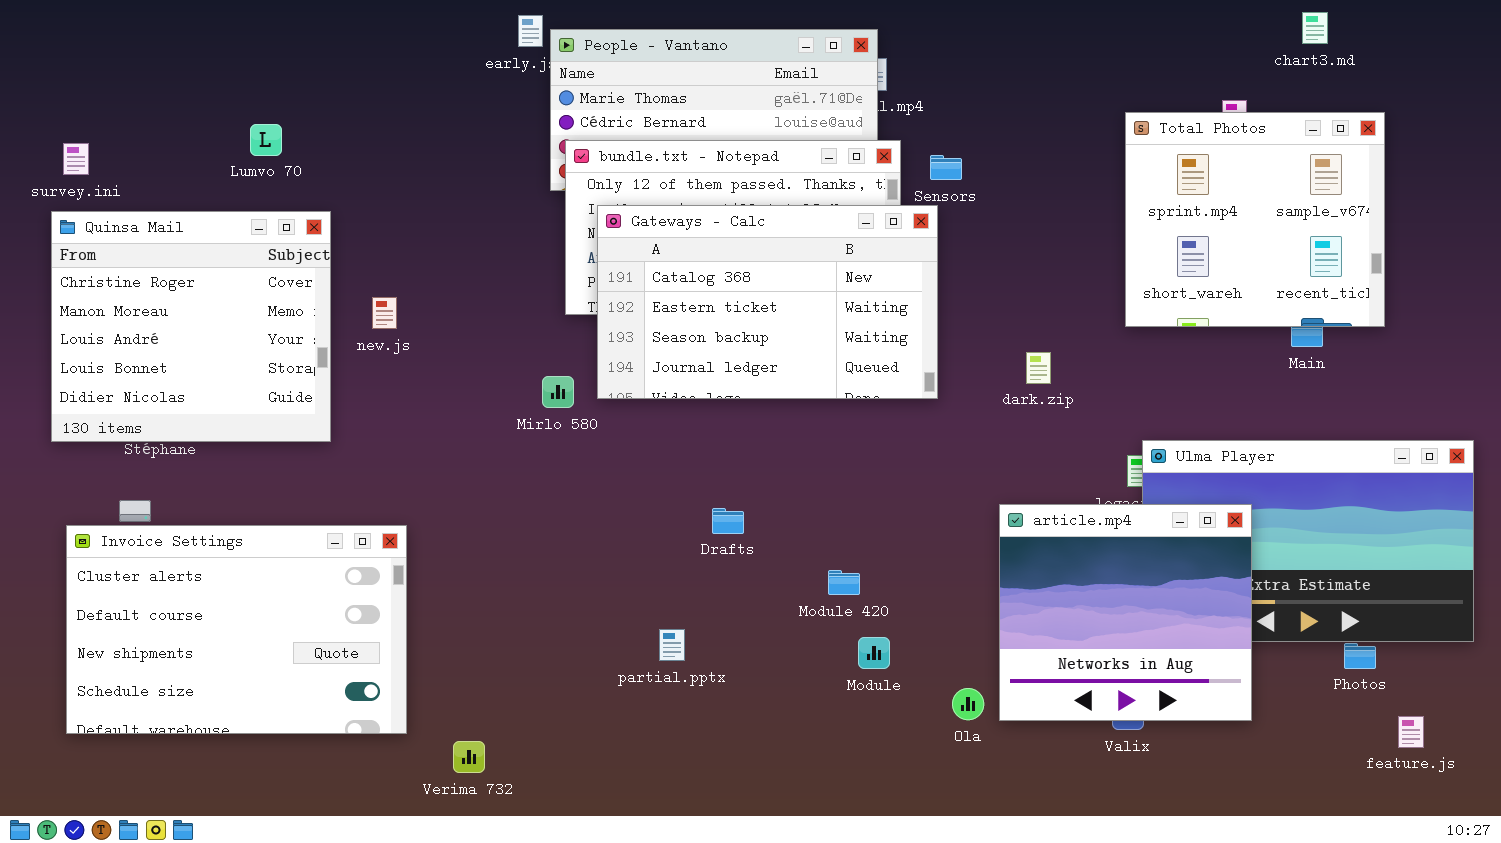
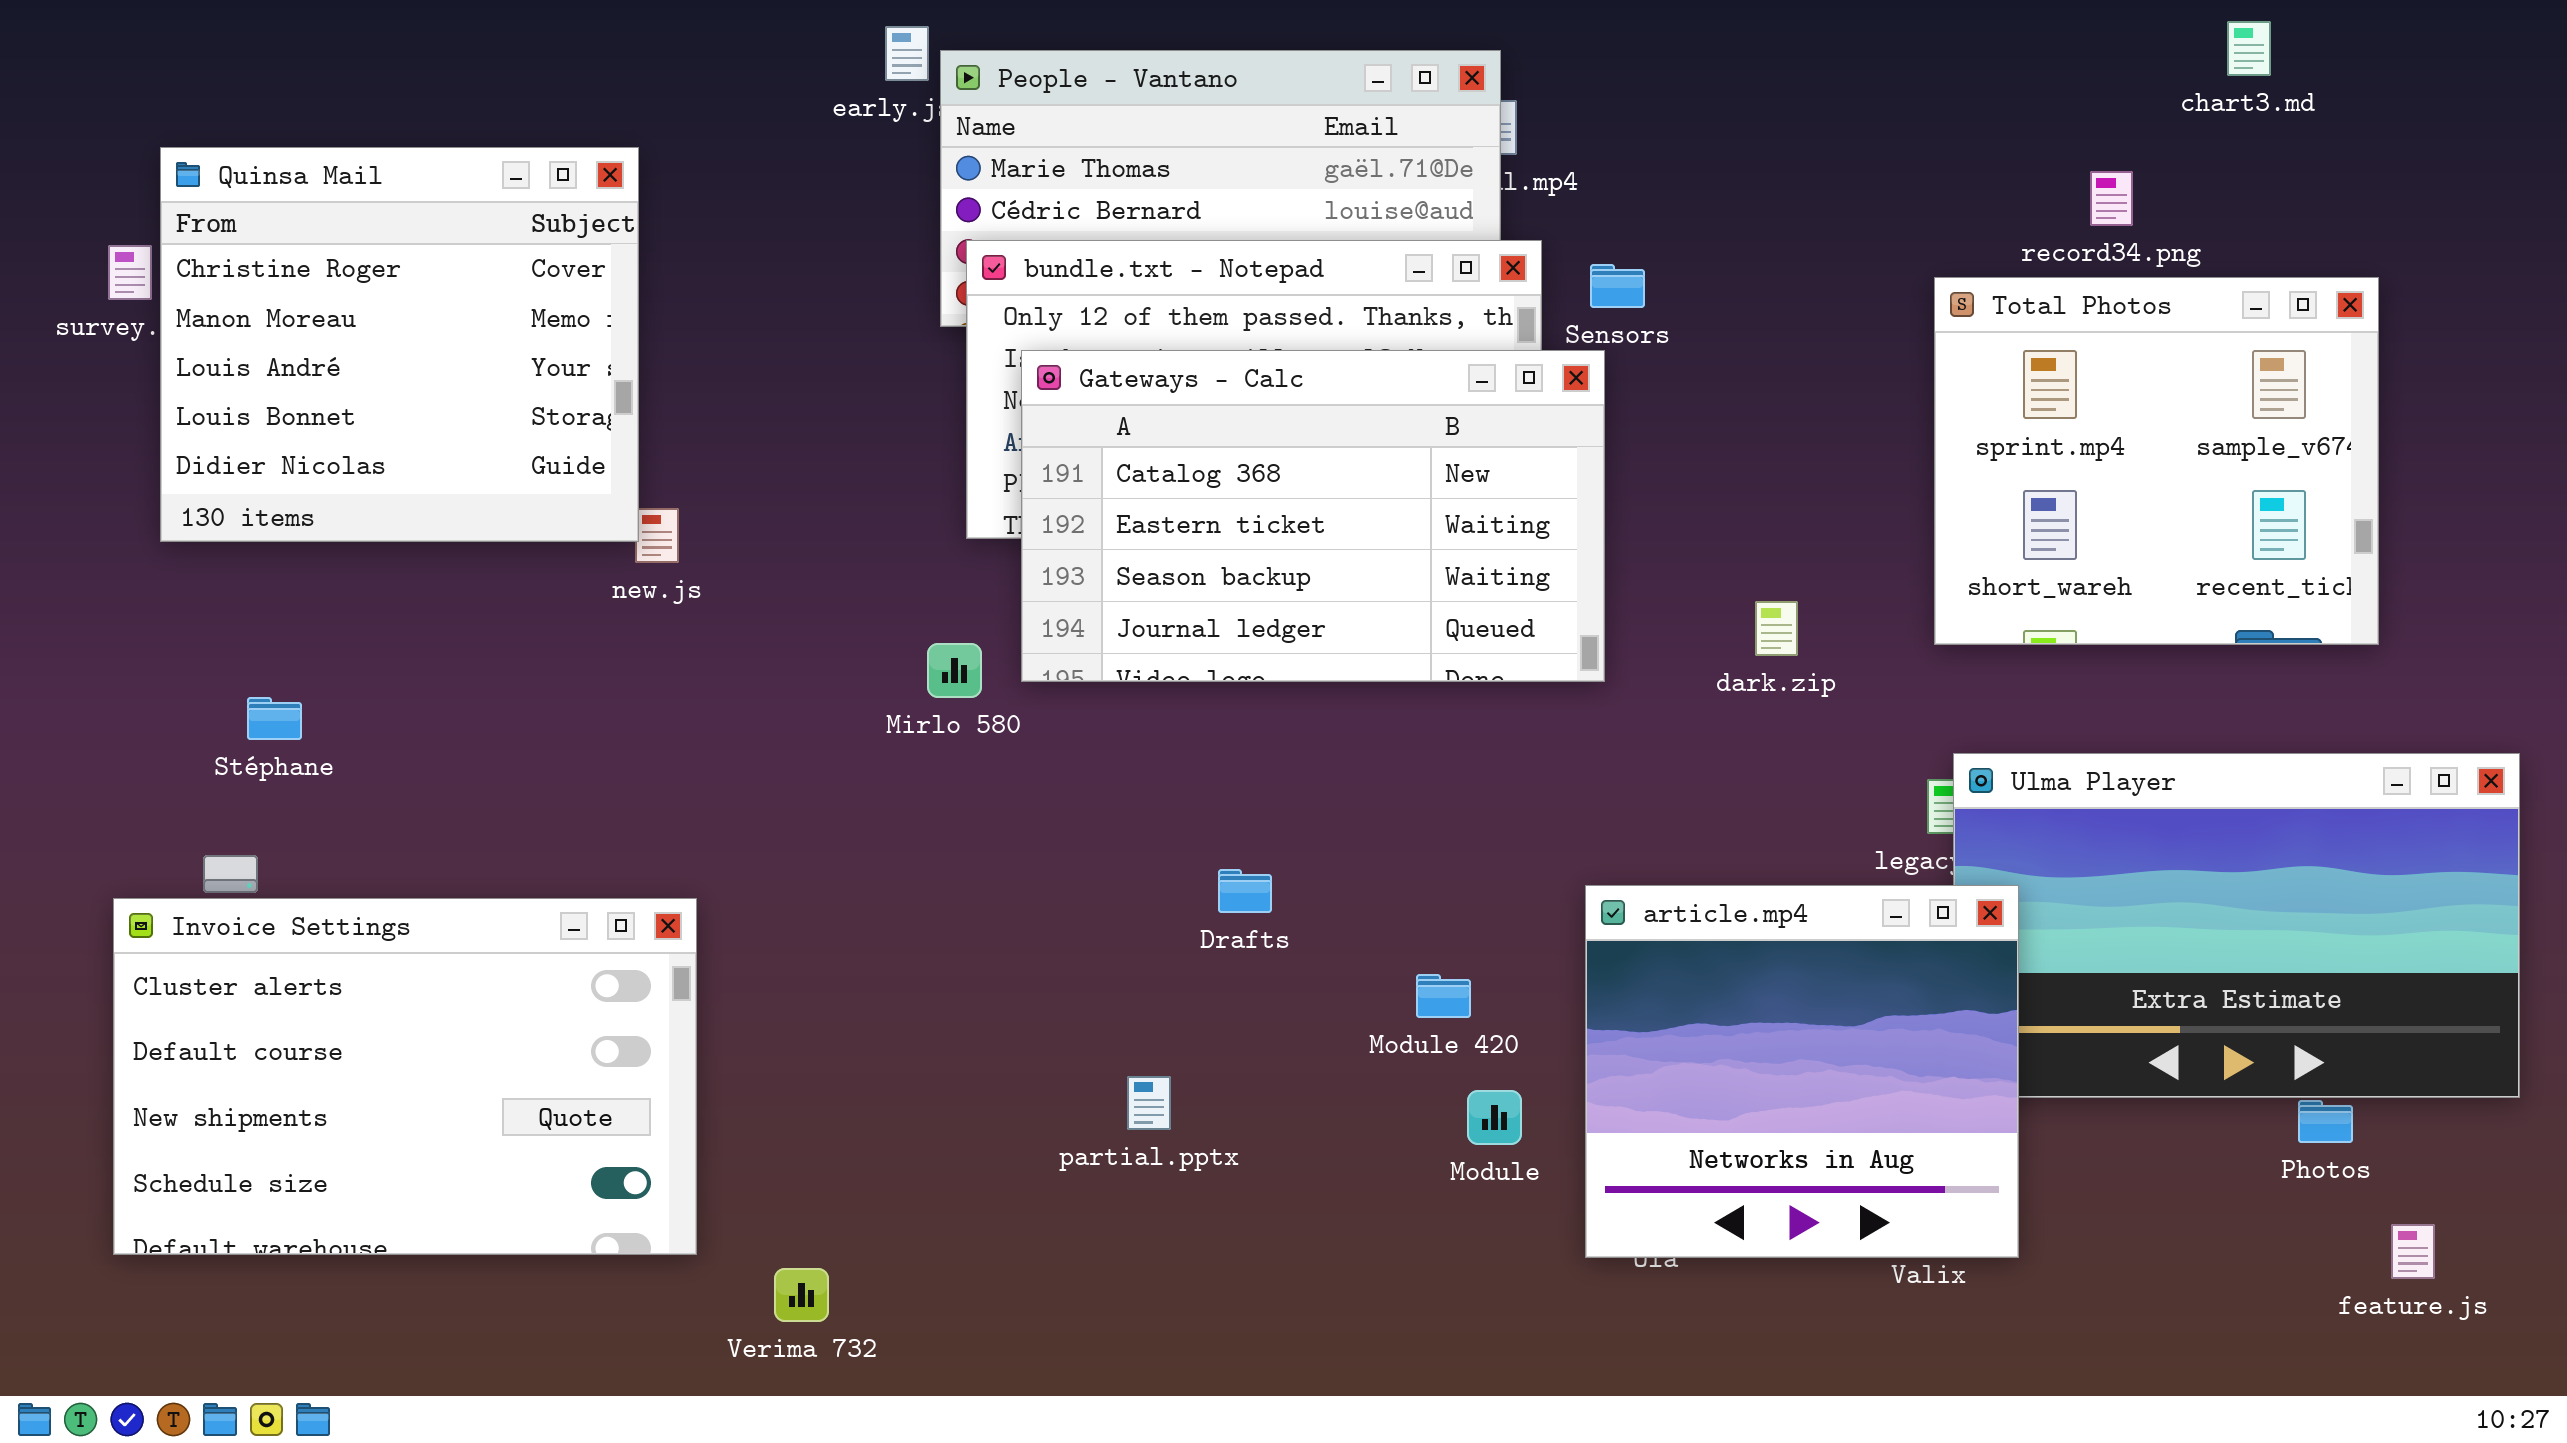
Total Photos: [1125,112,1385,327] -> [1934,277,2379,645], moved
Quinsa Mail: [51,211,331,442] -> [160,147,639,542], moved
article.mp4: [999,504,1252,721] -> [1585,885,2019,1258], moved

